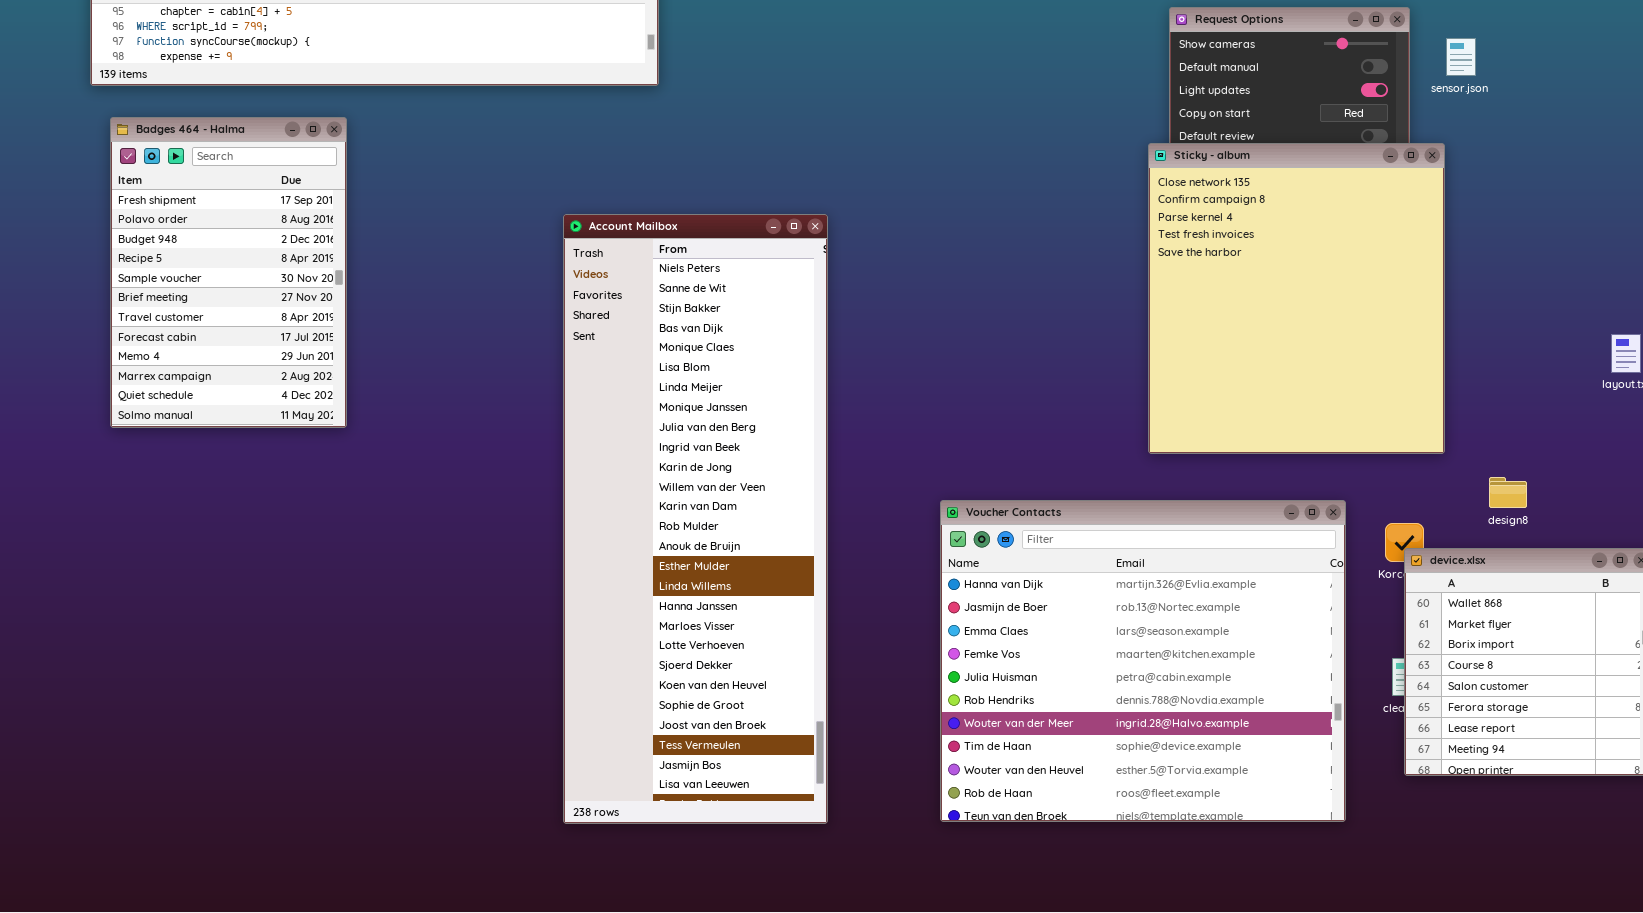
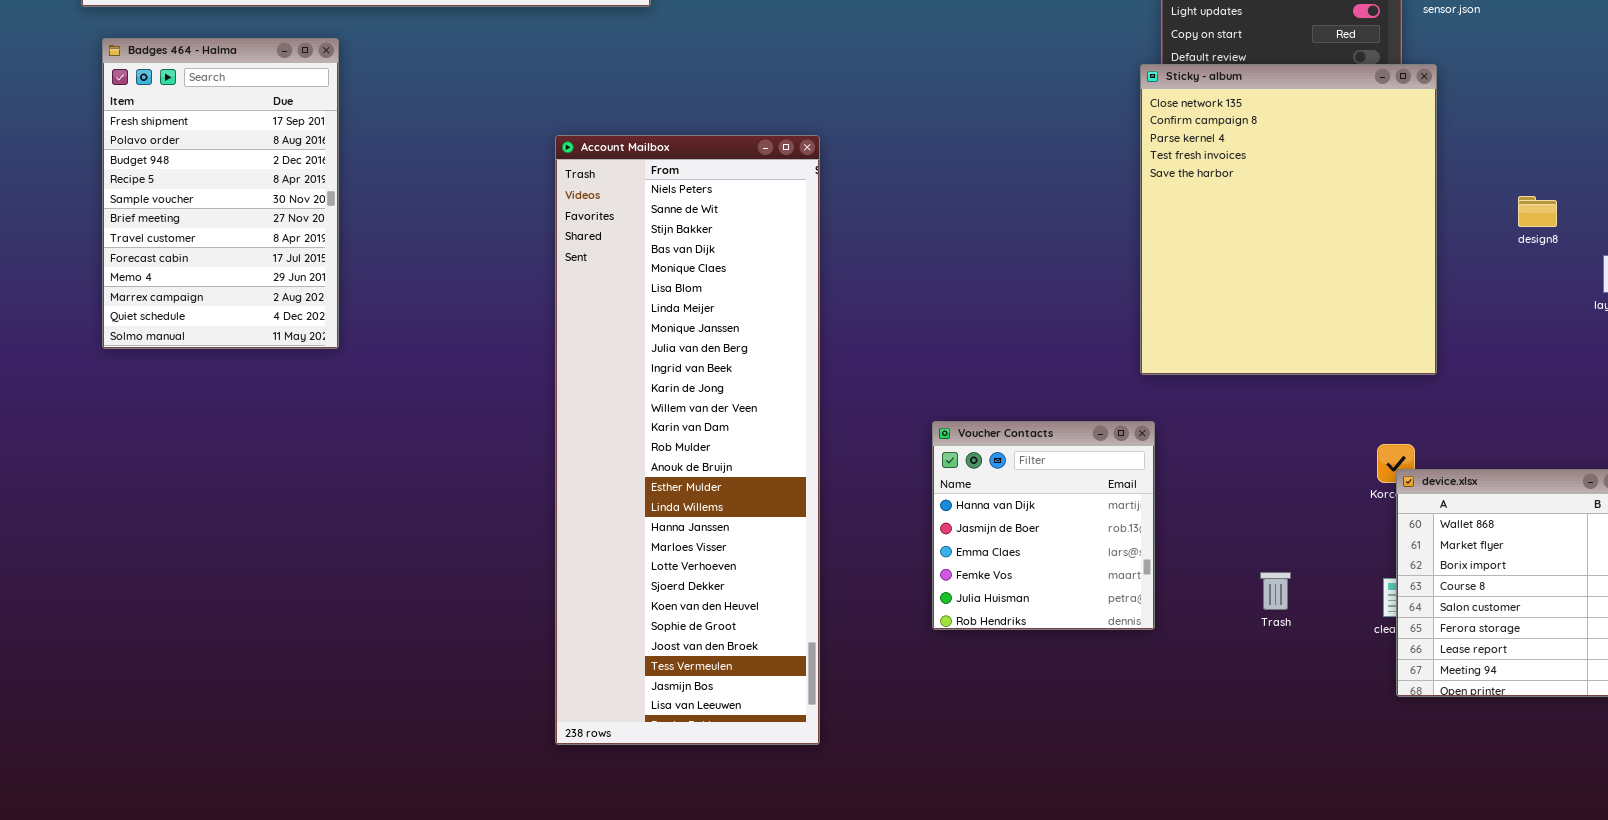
design8: [1489,477,1527,508] -> [1518,196,1557,227], moved
Voucher Contacts: [940,500,1346,822] -> [932,421,1155,630], resized

